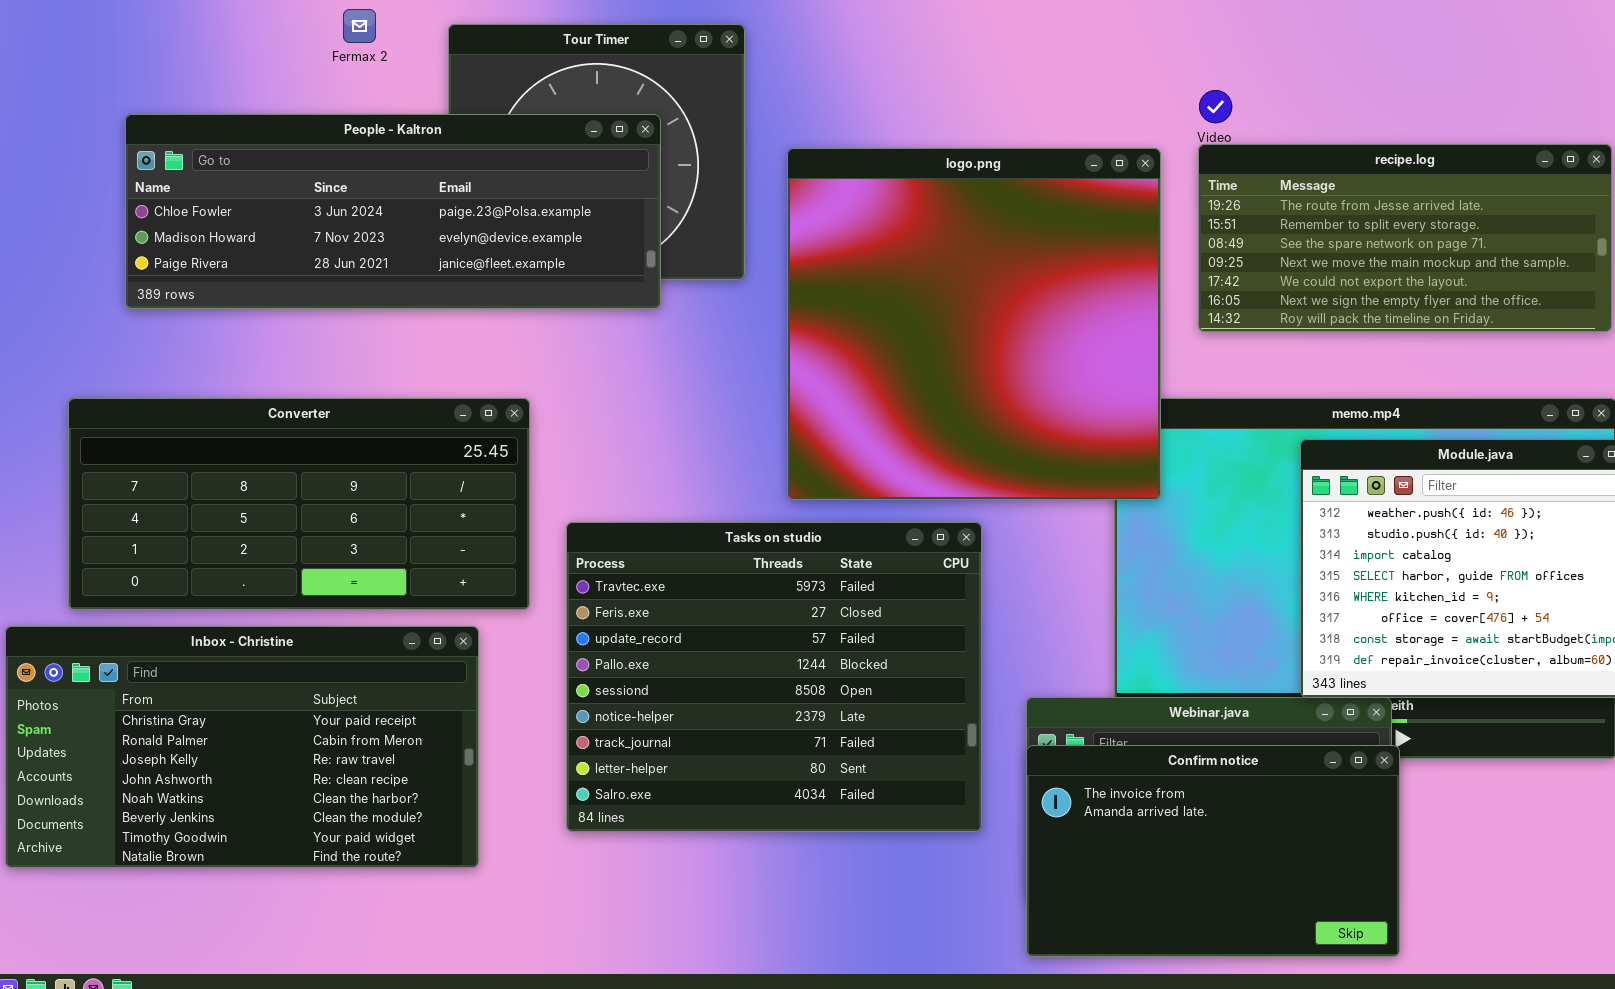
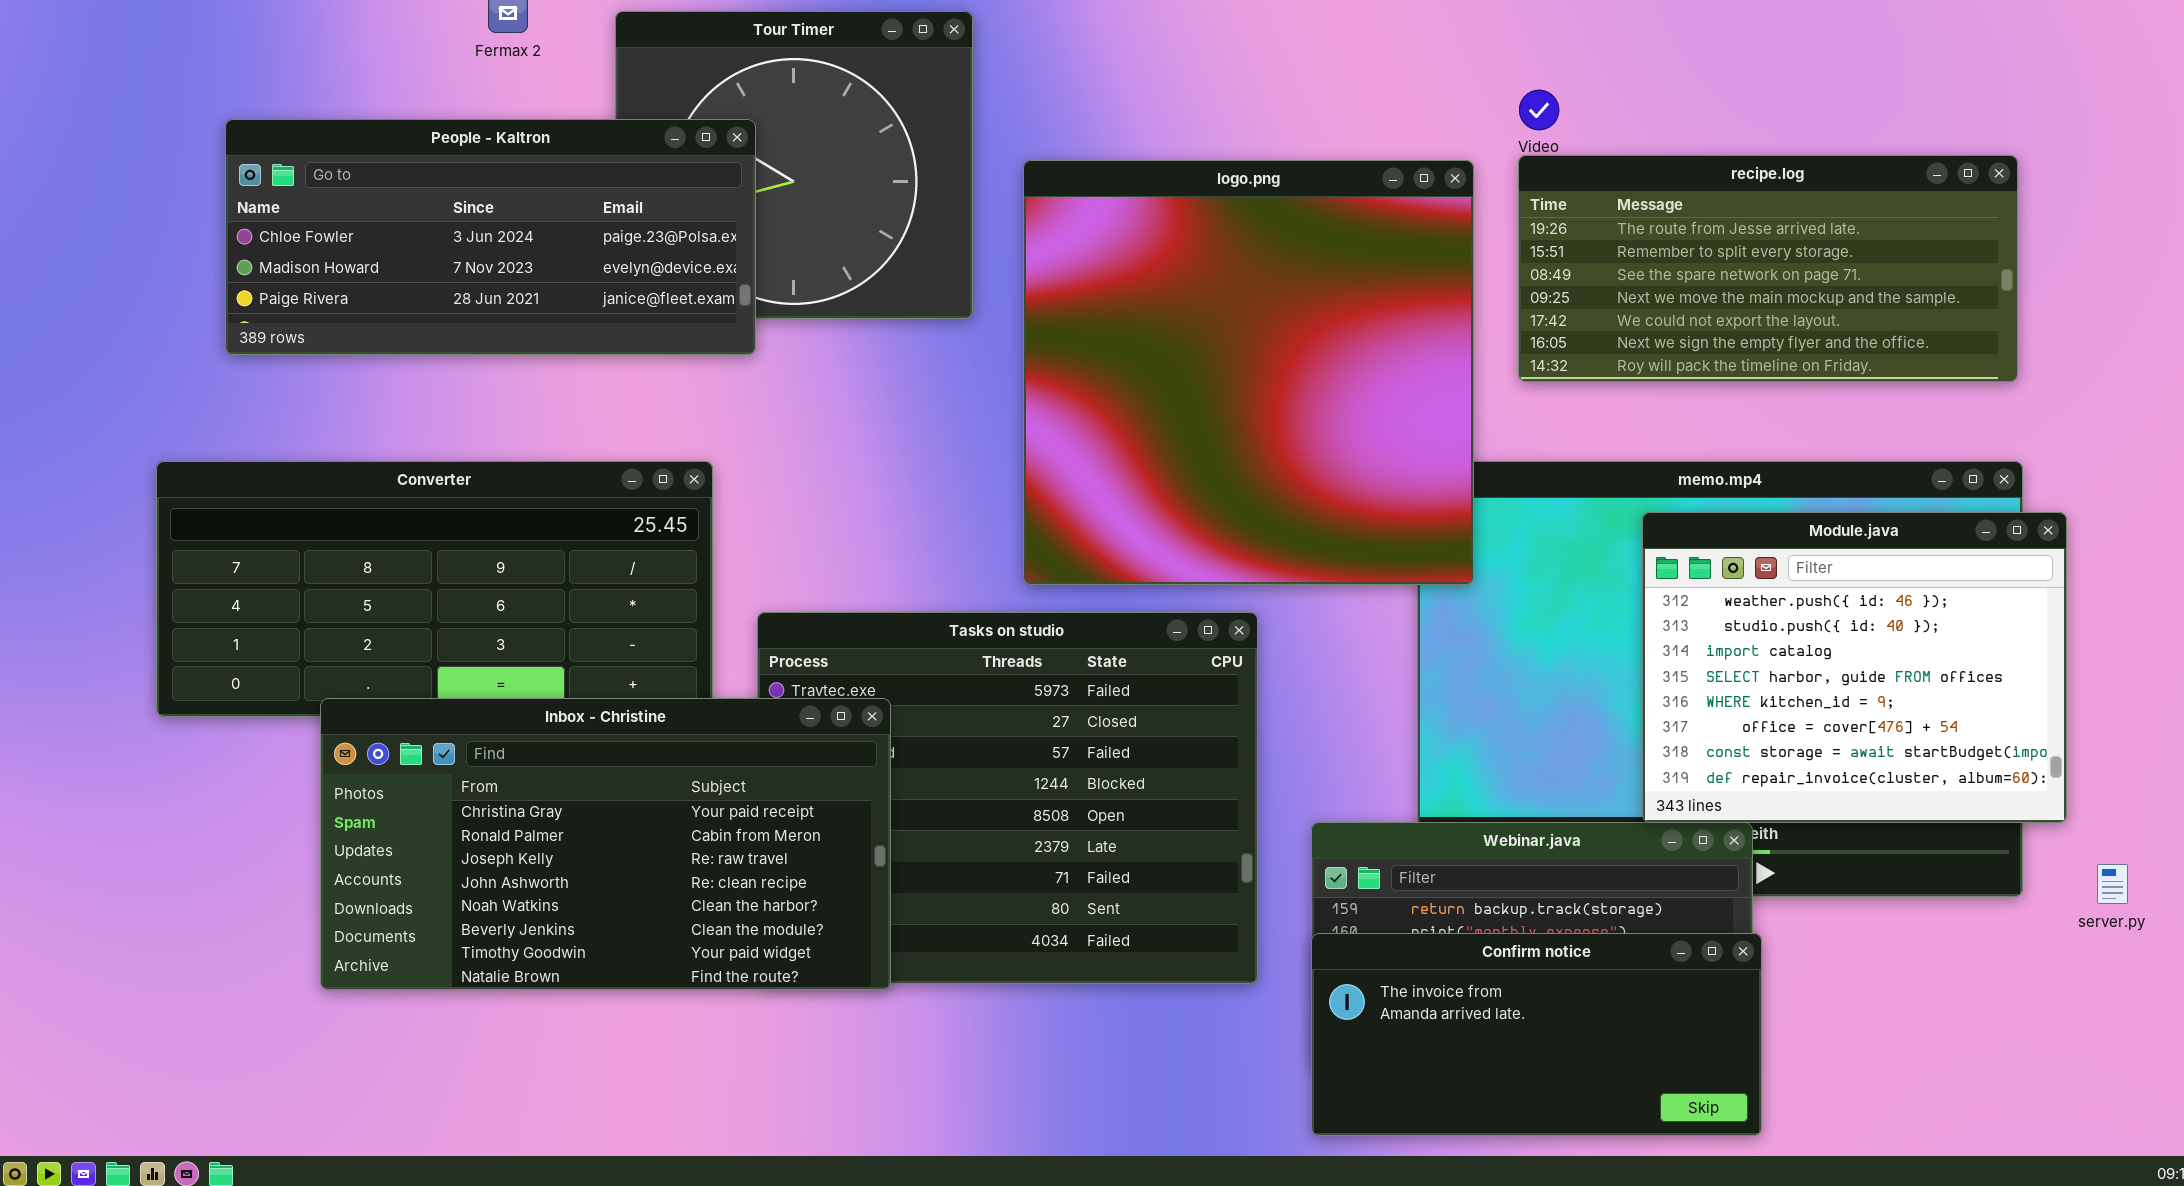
People - Kaltron: [125,114,661,309] -> [225,119,756,355], resized
Inbox - Christine: [5,626,479,868] -> [320,698,891,990], moved
Confirm notice: [1026,745,1400,957] -> [1311,933,1762,1136], resized

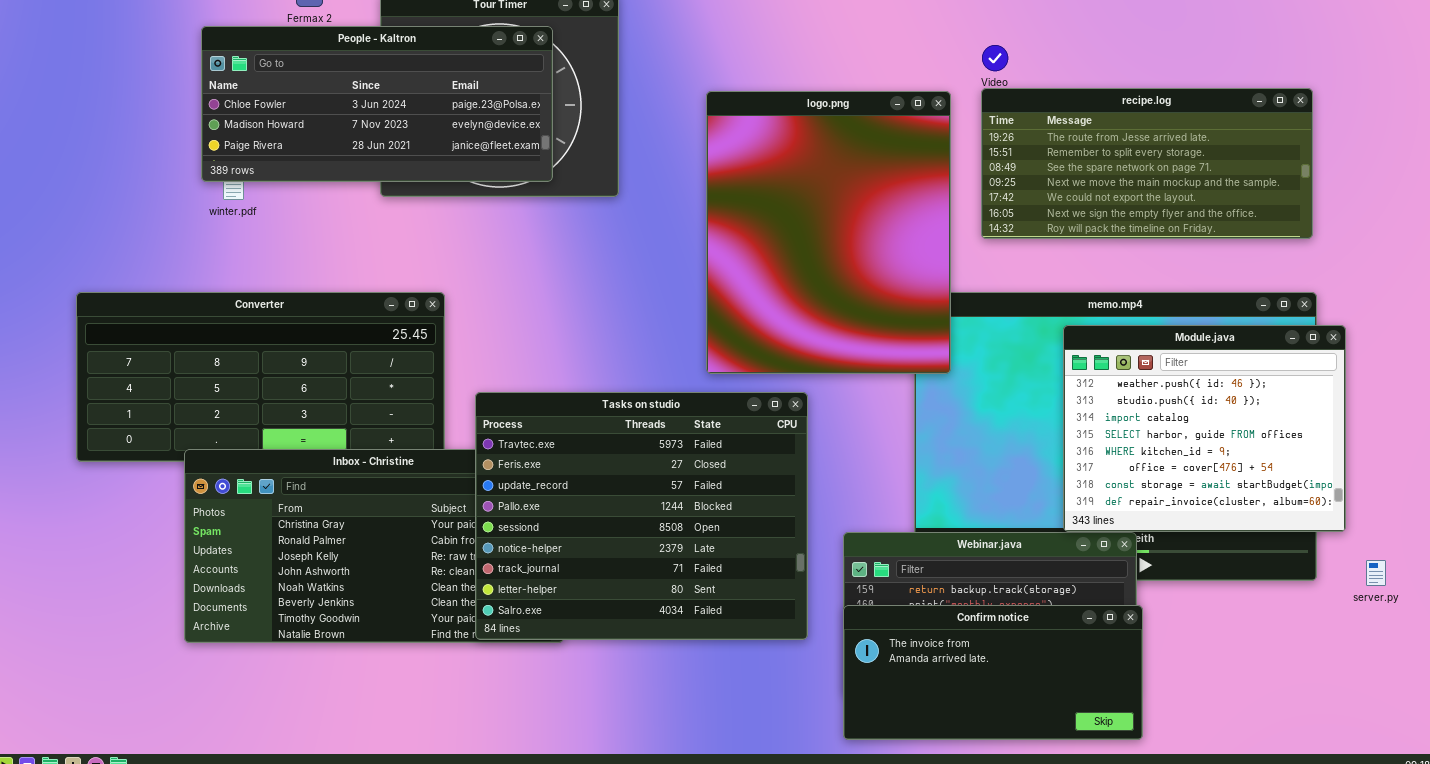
People - Kaltron: [225,119,756,355] -> [201,26,553,182], moved
logo.png: [1023,160,1474,585] -> [706,91,951,374], resized
Tasks on studio: [757,612,1258,984] -> [475,392,808,640], raised

